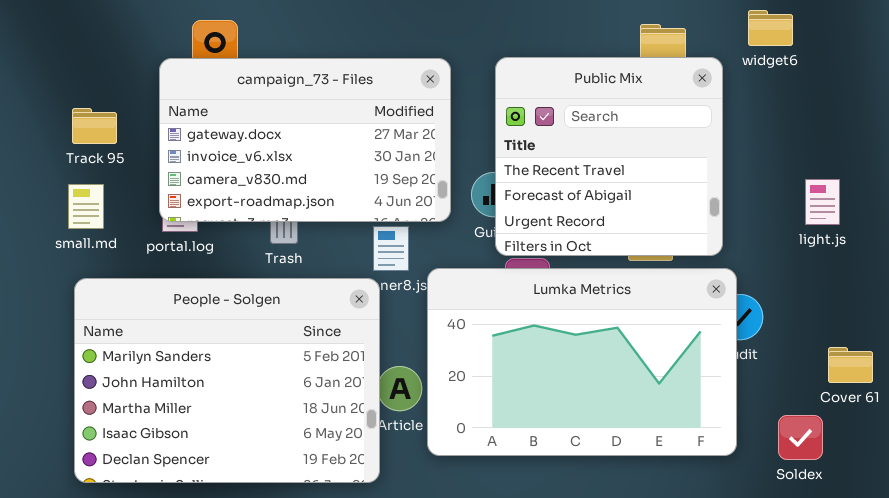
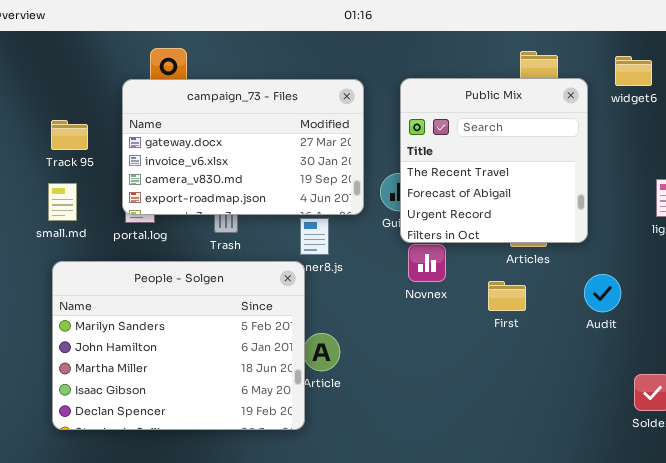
widget6: [748,10,793,46] -> [615,56,652,86], moved
Lumka Metrics: [427,268,737,456] -> none, closed

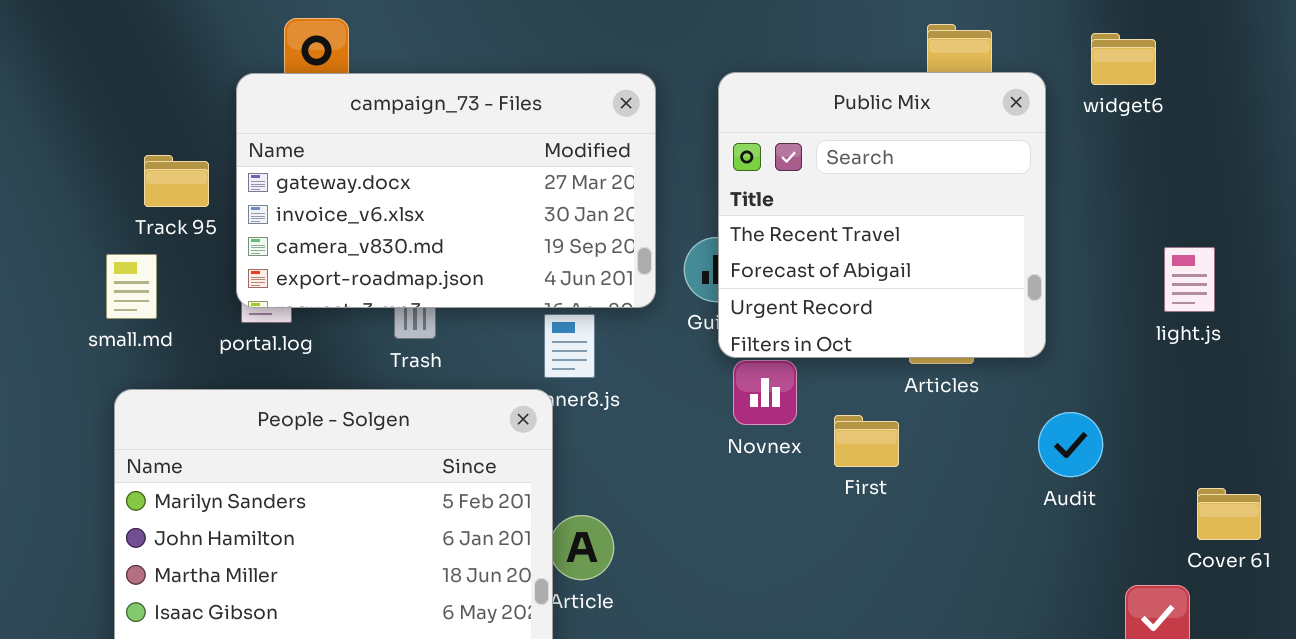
Track 95: [51,120,88,150] -> [144,155,209,207], moved
First: [488,281,526,311] -> [834,415,899,467], moved

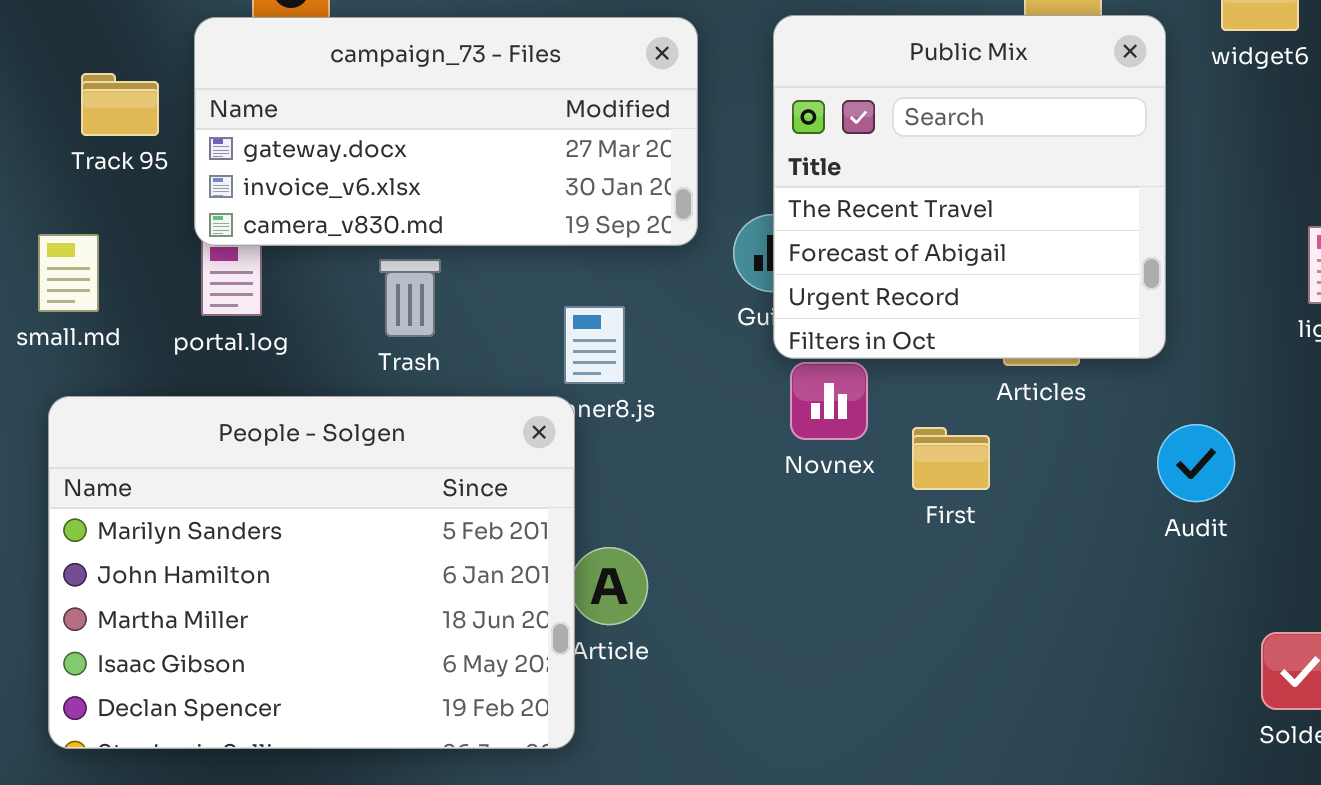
campaign_73 - Files: [236,73,656,308] -> [194,17,698,246], resized
Track 95: [144,155,209,207] -> [81,73,159,136], moved

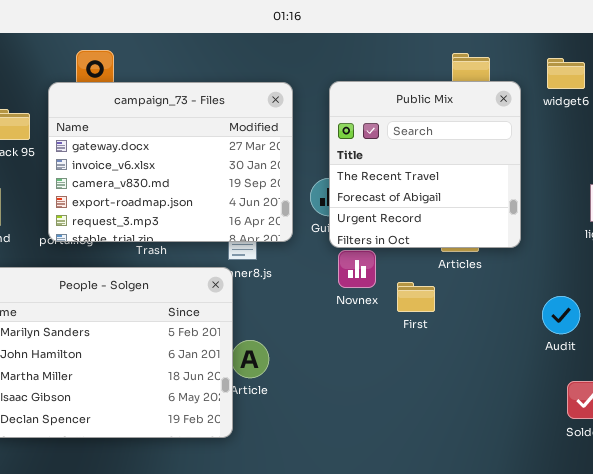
campaign_73 - Files: [194,17,698,246] -> [48,82,293,242], resized
Audit: [1157,424,1235,502] -> [542,296,580,334], moved

